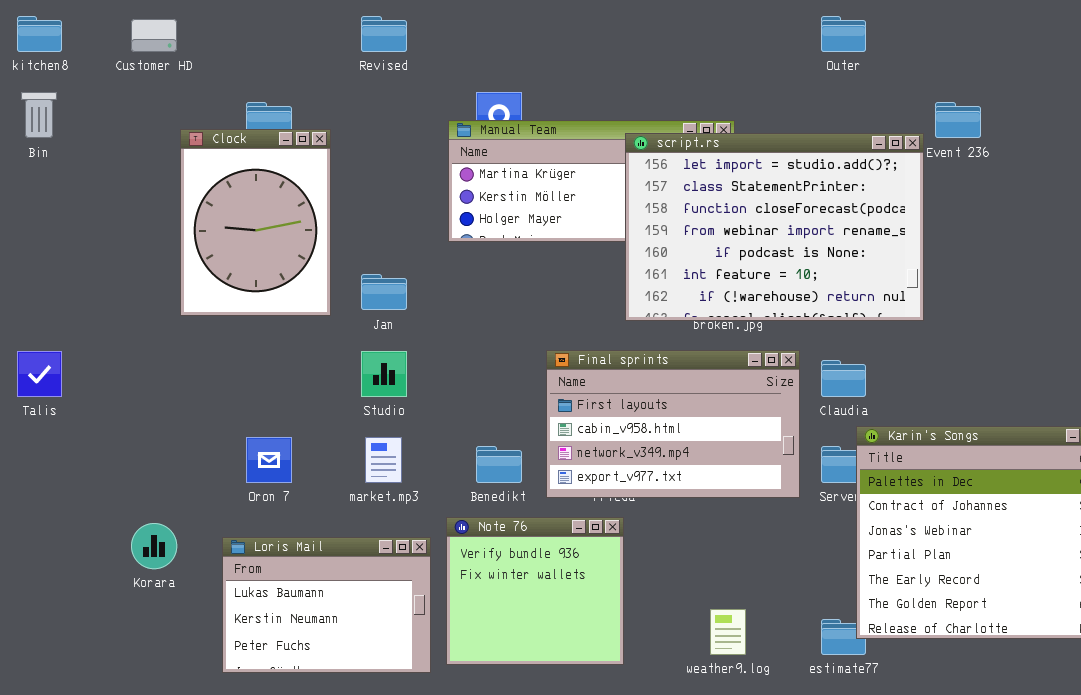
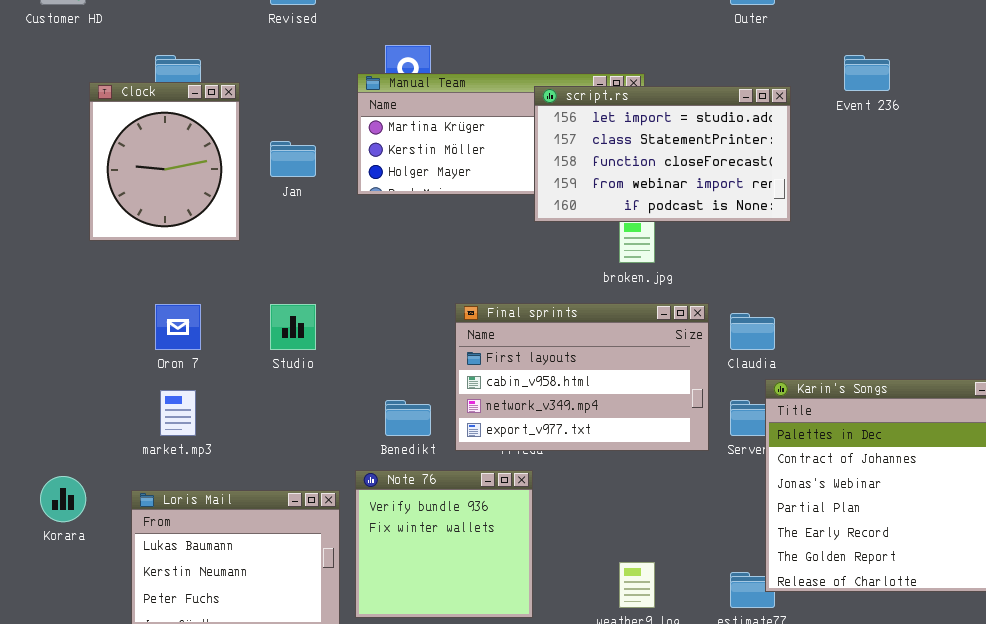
Clock: [180,129,331,316] -> [89,82,240,241], resized
script.rs: [625,133,924,321] -> [534,86,791,222], resized
Jan: [361,274,407,310] -> [270,141,316,177], moved
Oron 7: [246,437,292,483] -> [155,304,201,350], moved
market.mp3: [365,437,402,483] -> [160,390,196,436], moved

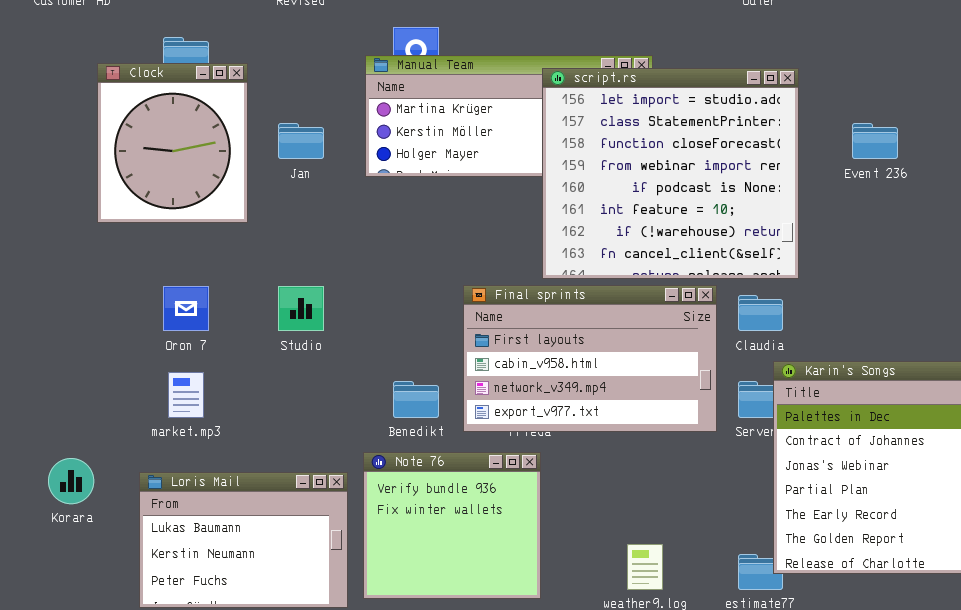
Event 236: [844,55,890,91] -> [852,123,898,159], moved
script.rs: [534,86,791,222] -> [542,68,799,279], resized

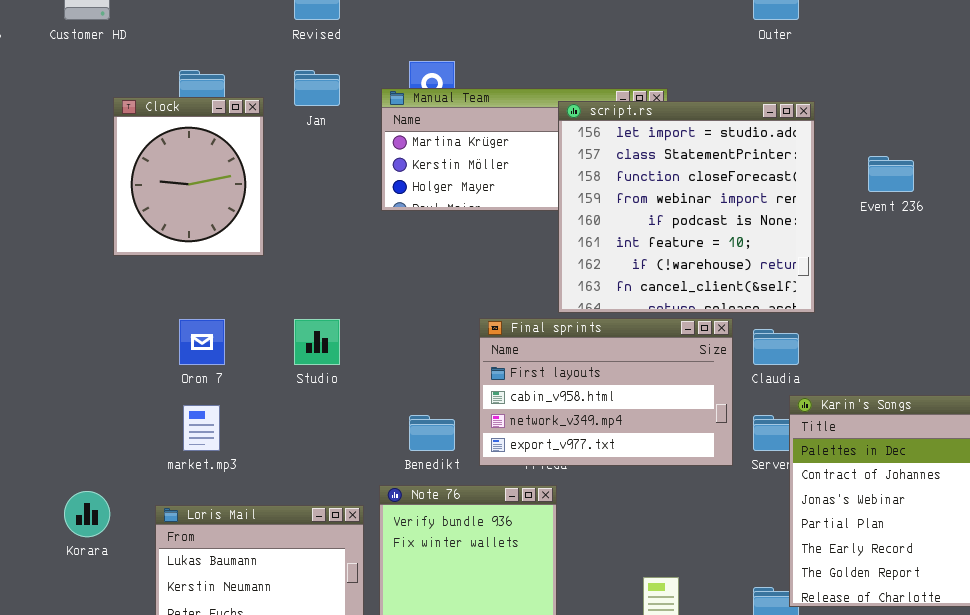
Jan: [278,123,324,159] -> [294,70,340,106], moved

